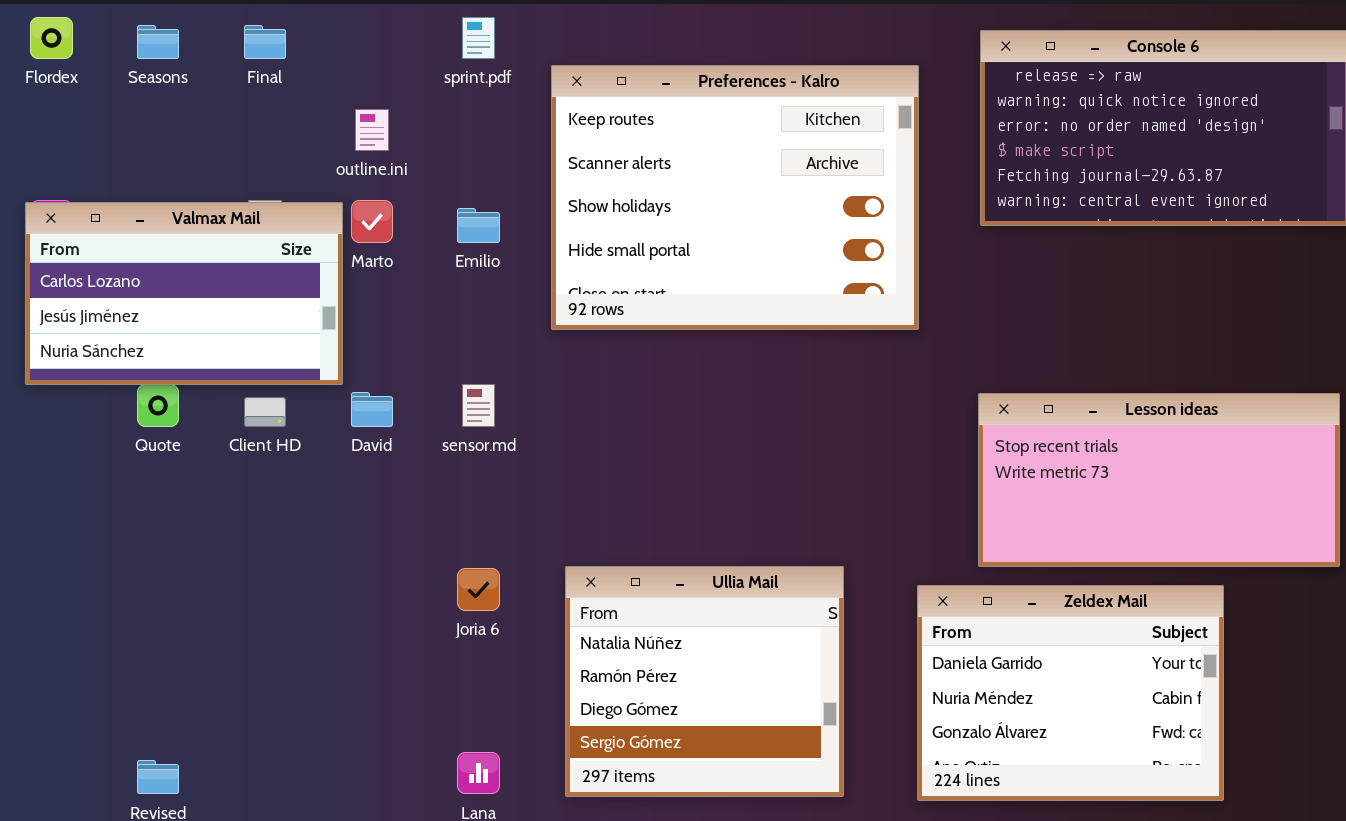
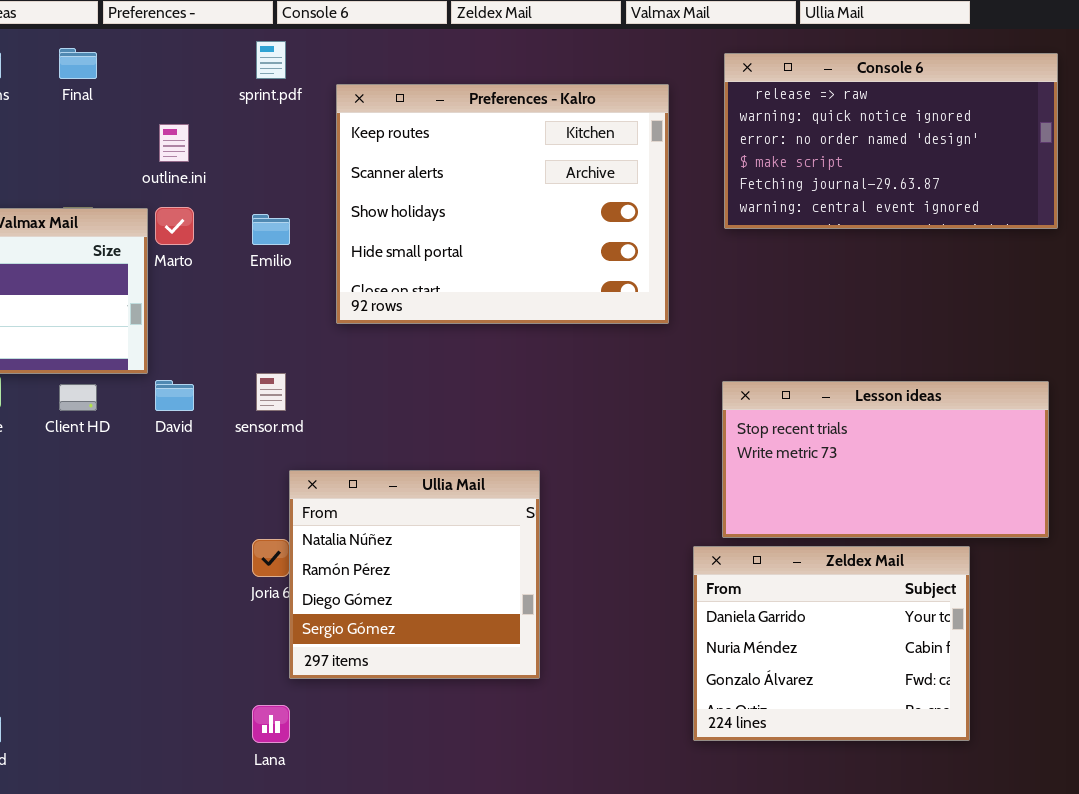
Ullia Mail: [565,566,844,797] -> [289,470,540,679], moved
Zeldex Mail: [917,585,1224,801] -> [693,546,970,741], moved

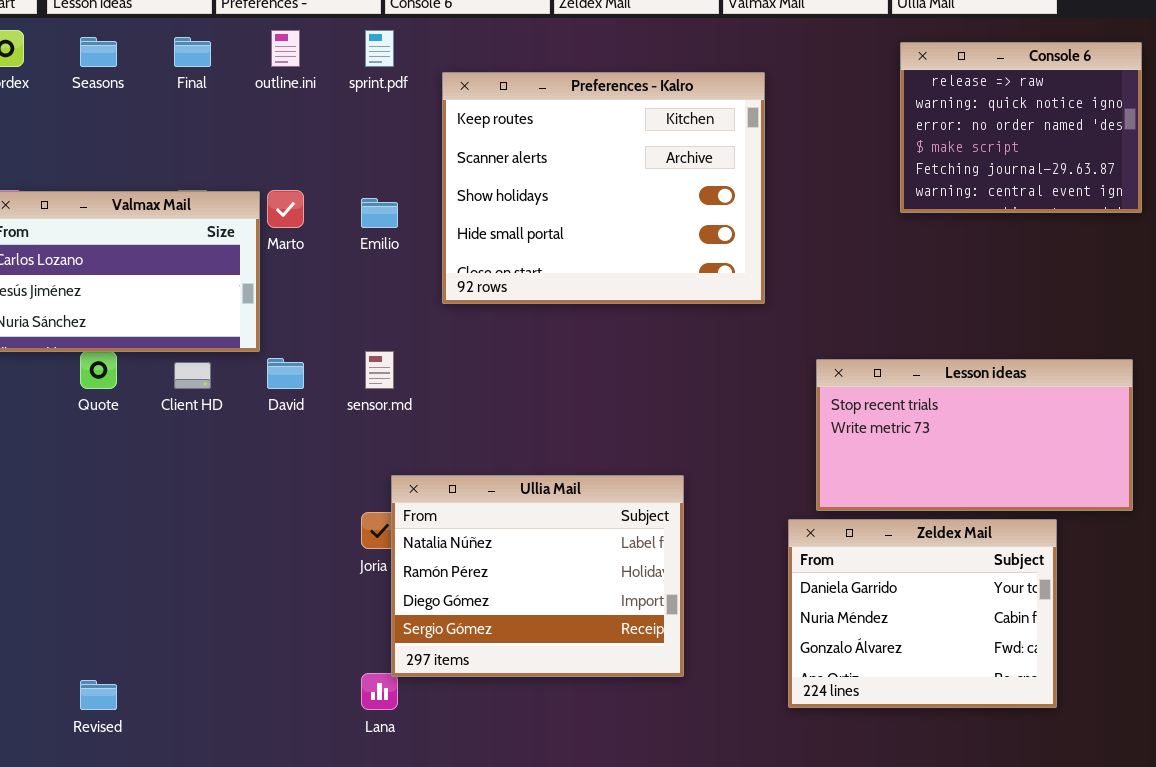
Console 6: [724,53,1058,229] -> [900,42,1142,213], resized
outline.ini: [159,124,189,162] -> [271,30,300,67], moved
Ullia Mail: [289,470,540,679] -> [391,475,684,677], moved, resized

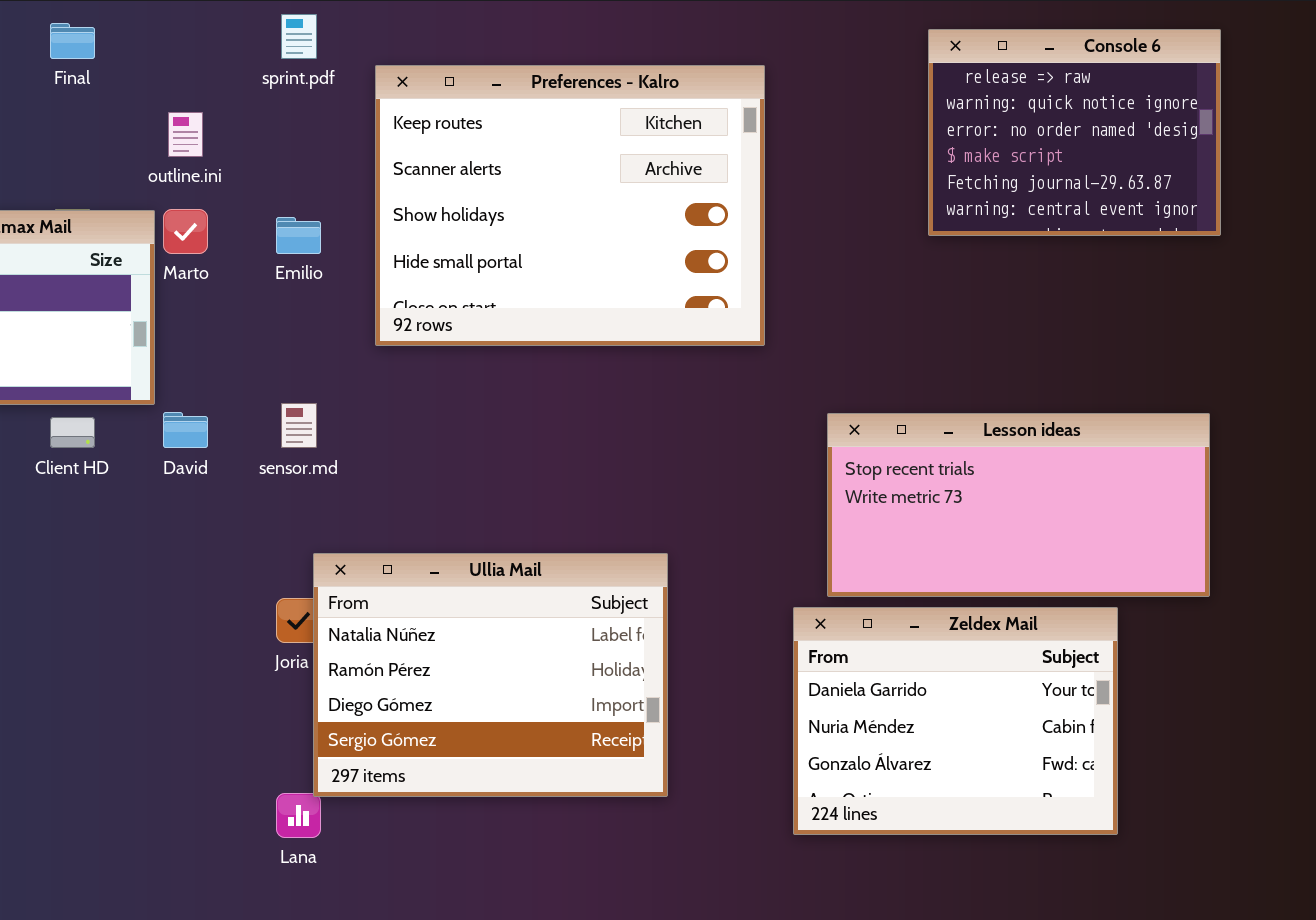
outline.ini: [271,30,300,67] -> [168,112,203,157], moved

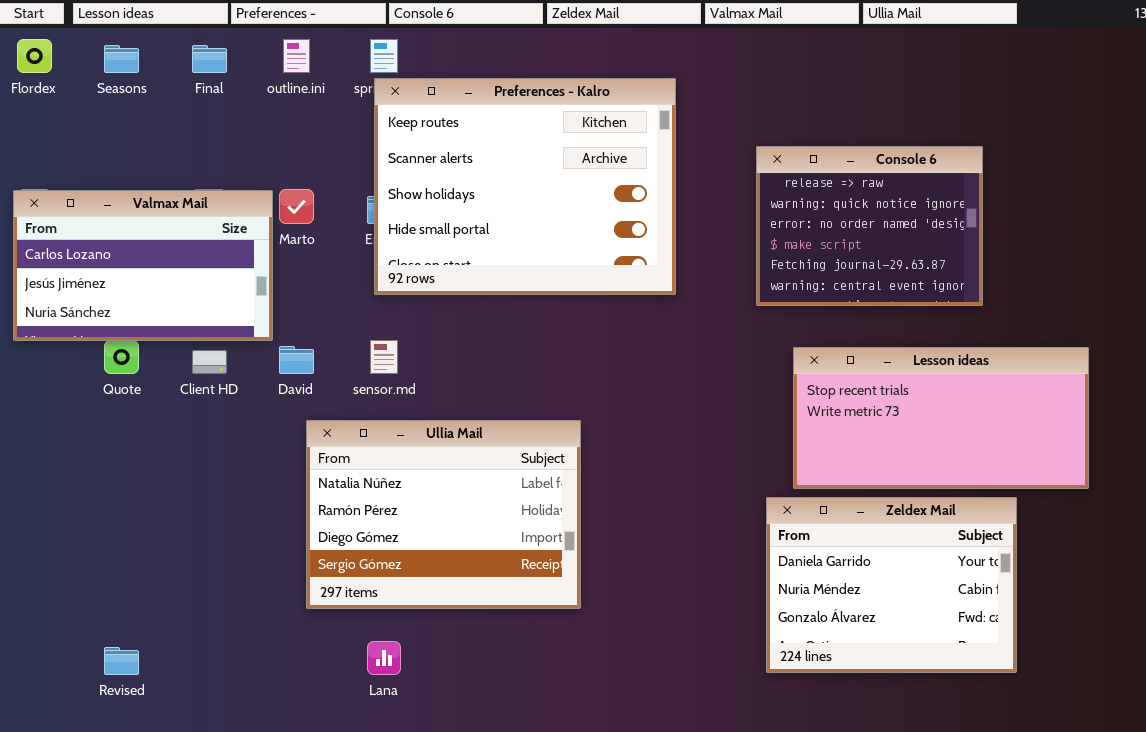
Console 6: [928,29,1221,236] -> [756,146,983,306], moved
Preferences - Kalro: [375,65,765,346] -> [374,78,676,295], moved
outline.ini: [168,112,203,157] -> [283,39,310,73], moved
Ullia Mail: [313,553,668,797] -> [306,420,581,609], moved

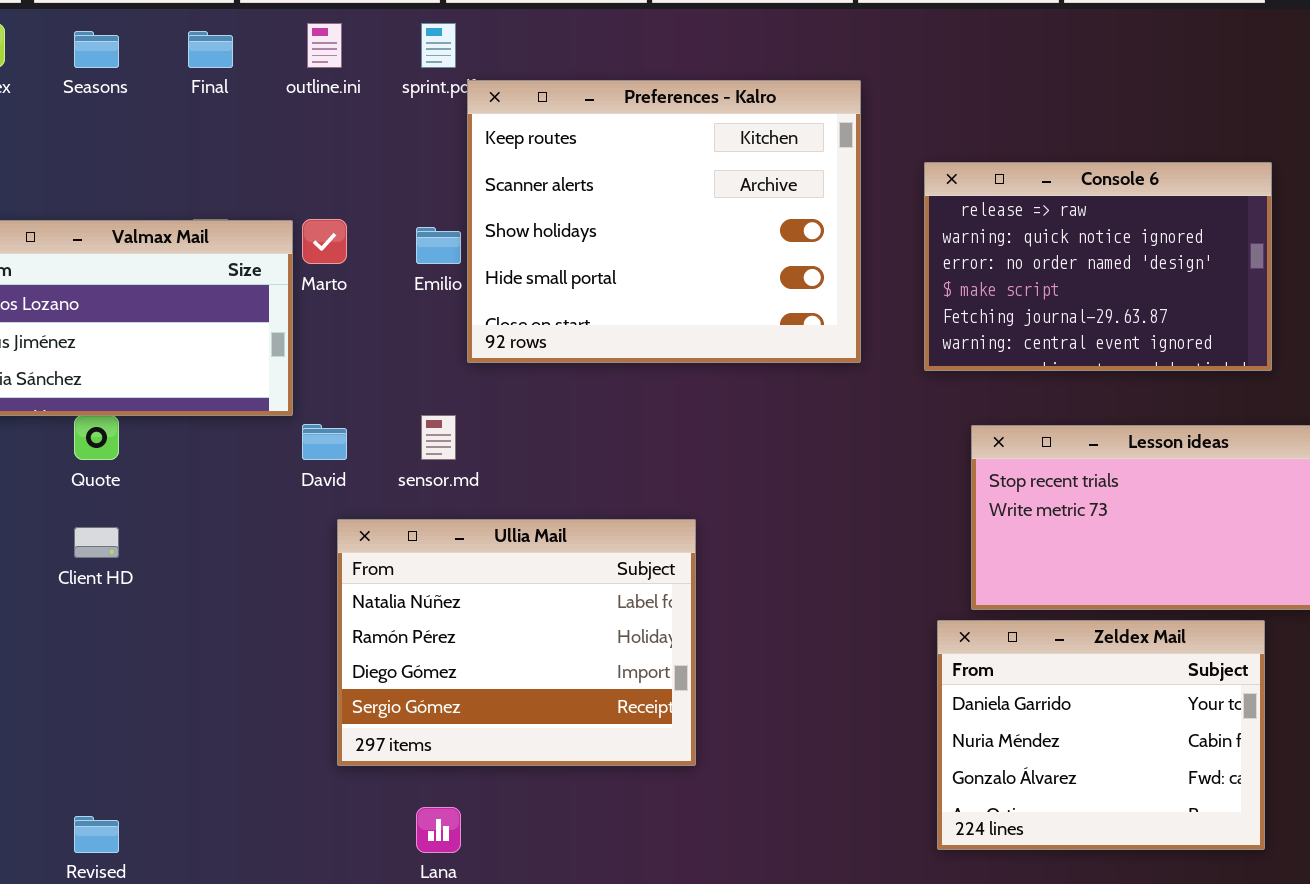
Preferences - Kalro: [374,78,676,295] -> [467,80,861,363], moved
Console 6: [756,146,983,306] -> [924,162,1272,371], resized
Client HD: [192,350,227,374] -> [74,527,119,558], moved

